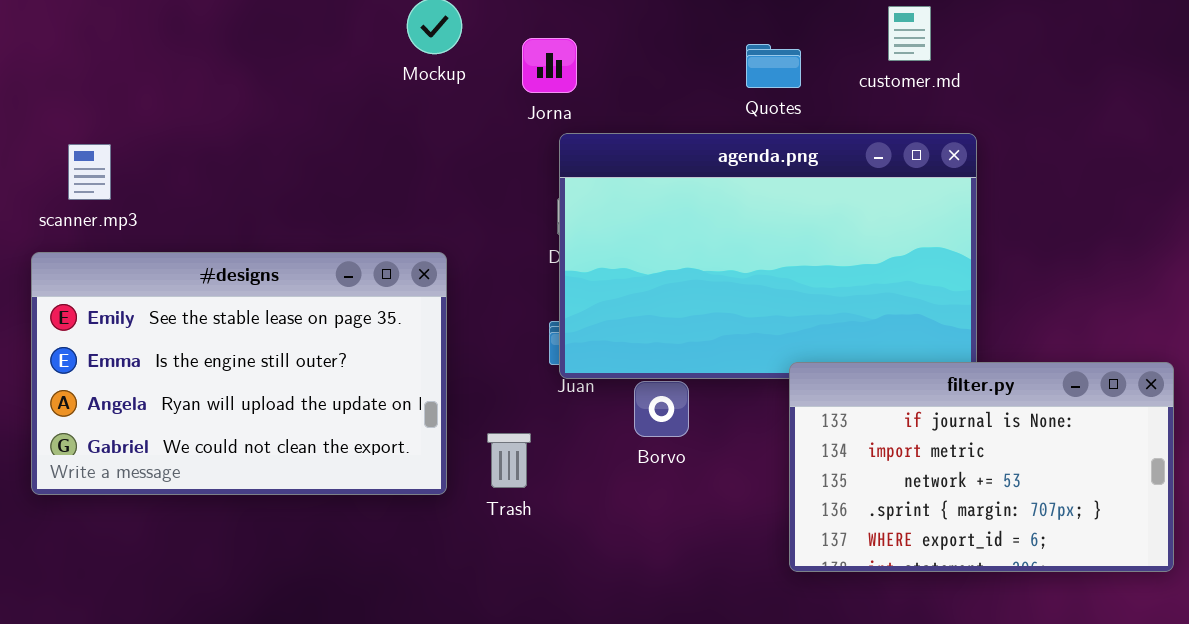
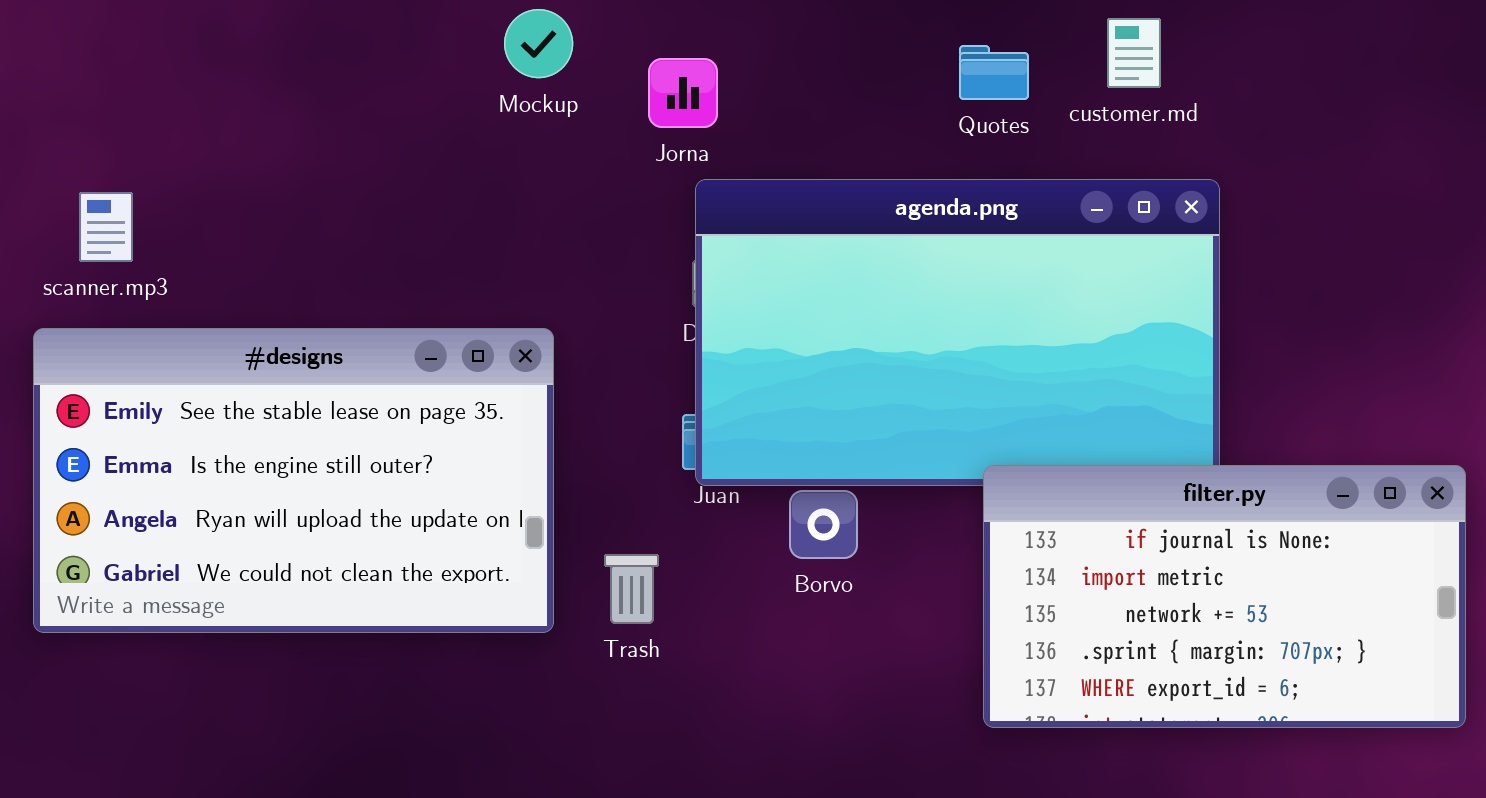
Quotes: [746,44,801,88] -> [959,45,1029,100], moved

